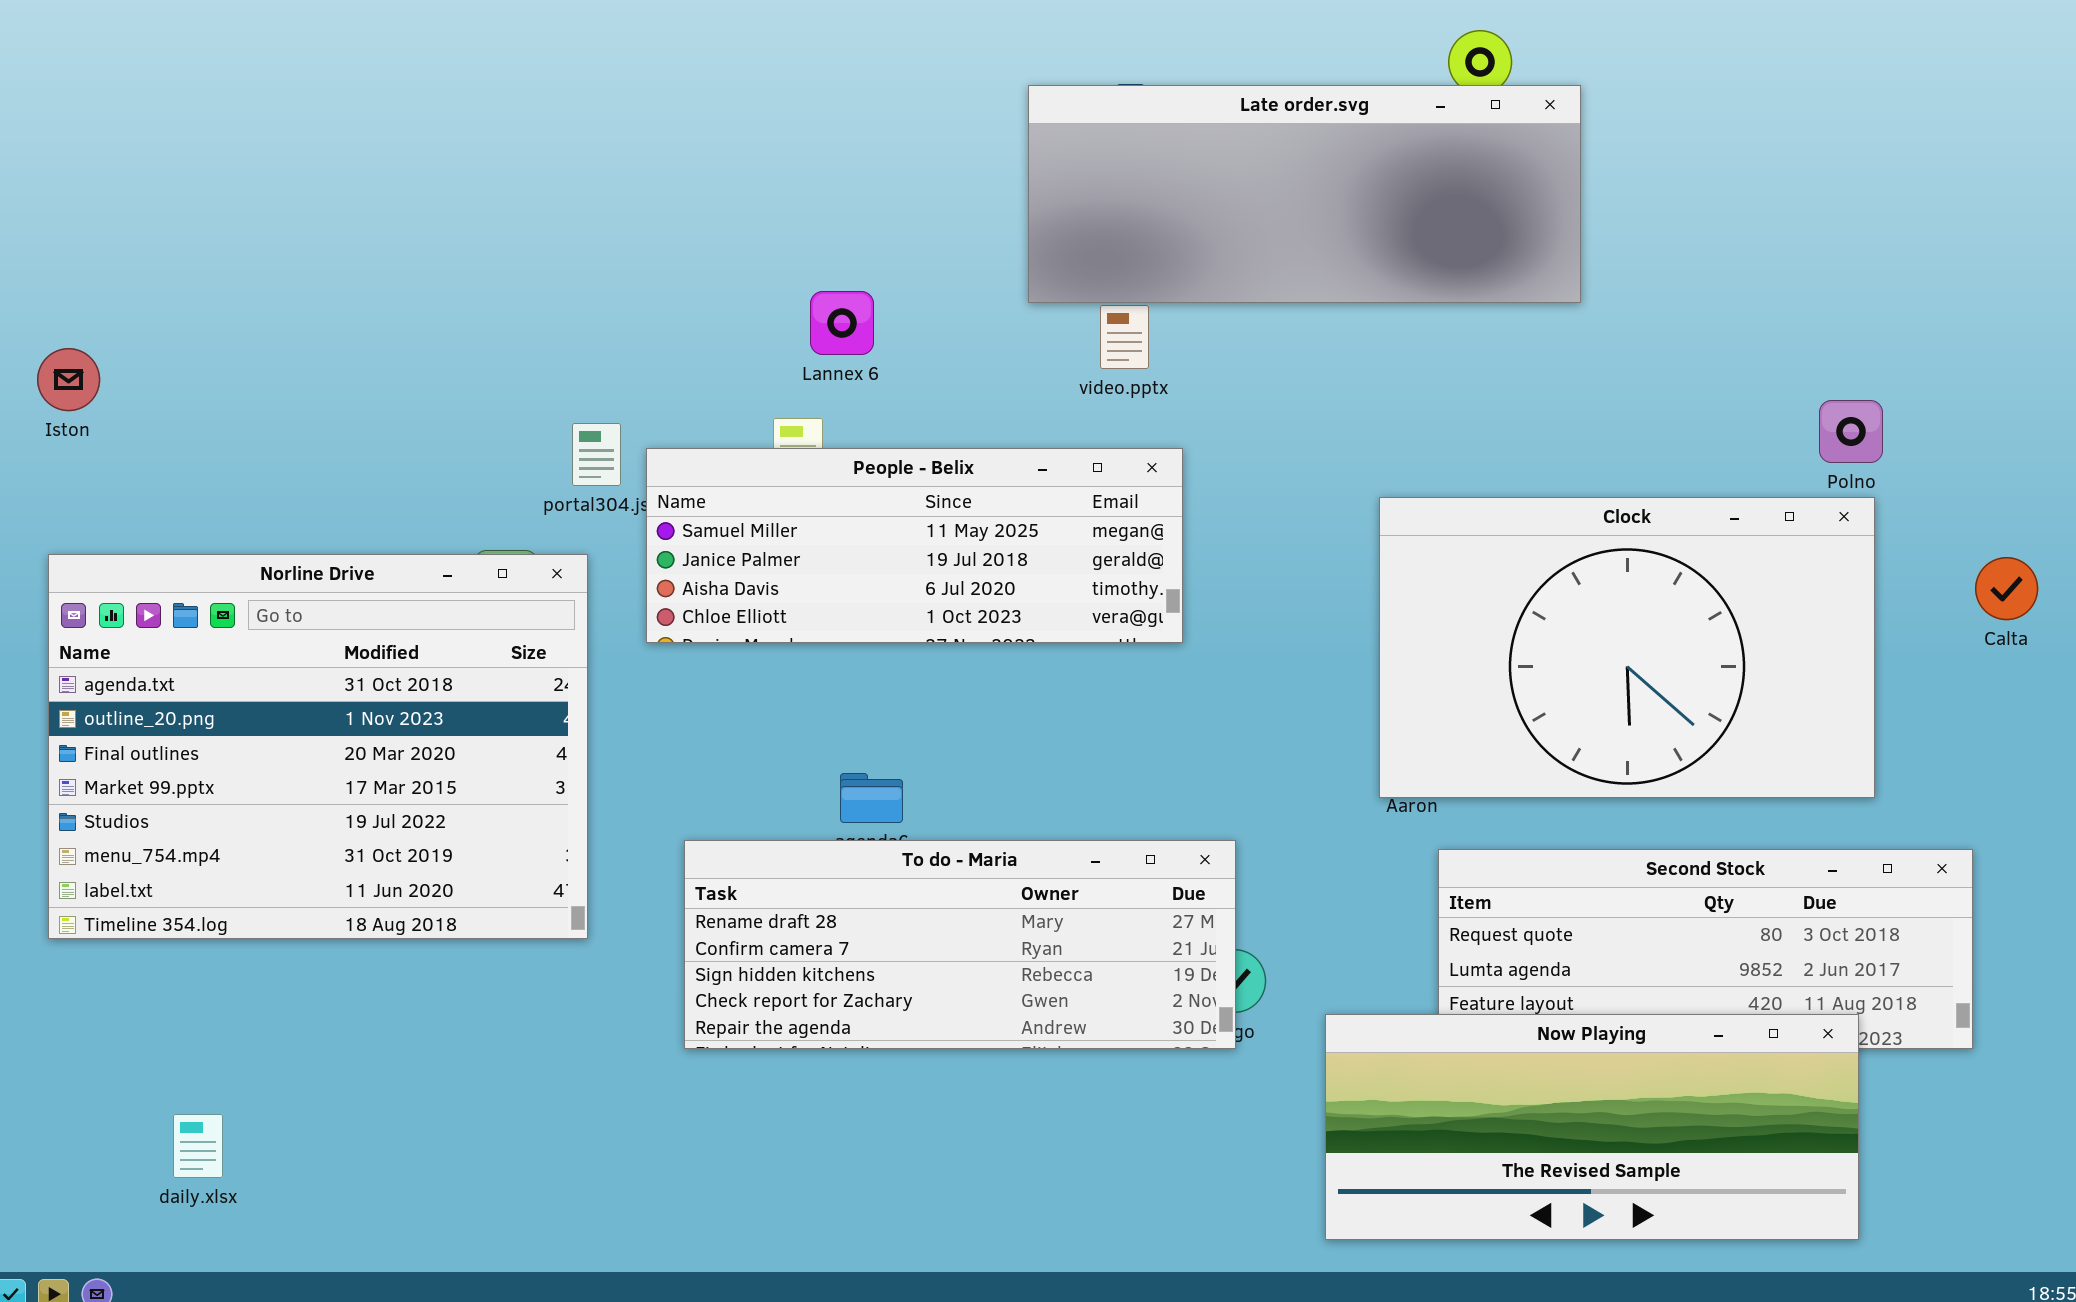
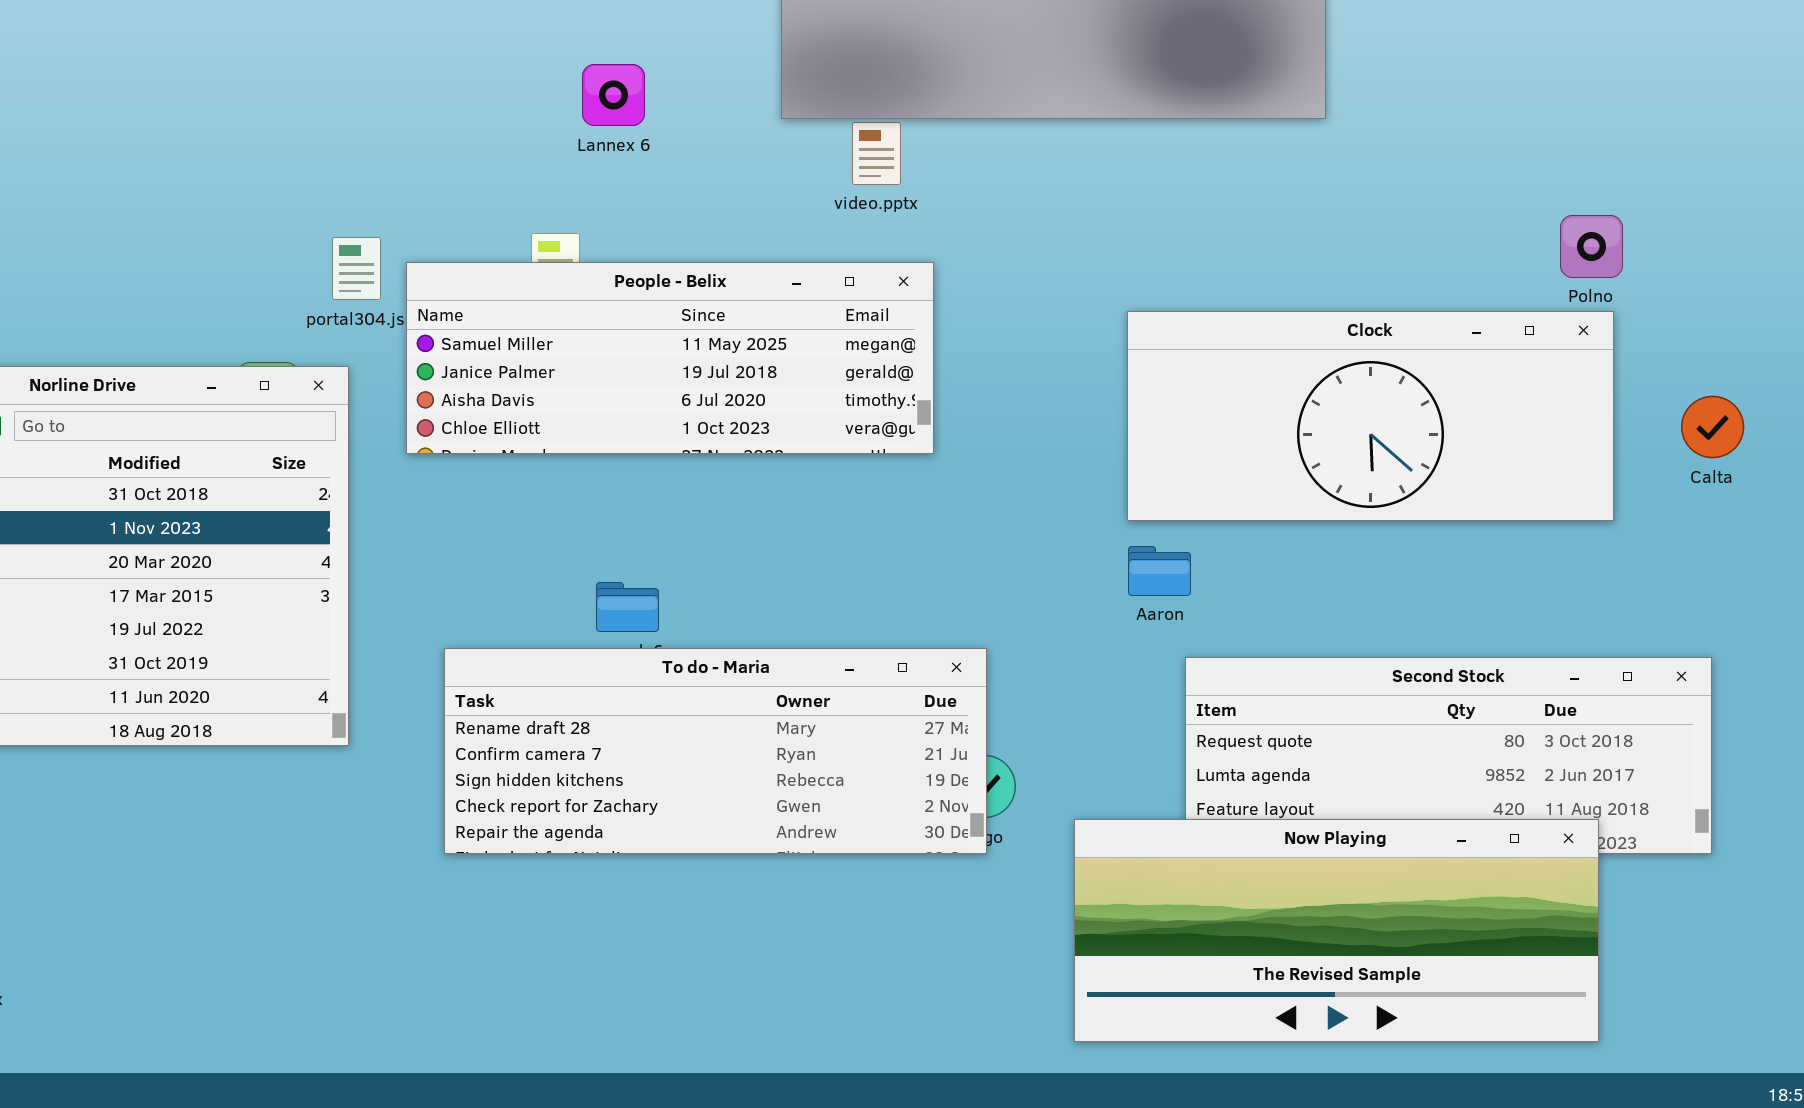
Lannex 6: [810,291,874,355] -> [582,64,645,126], moved
Clock: [1379,497,1875,798] -> [1127,311,1614,521], resized
Calta: [1975,557,2038,620] -> [1681,396,1744,458], moved

